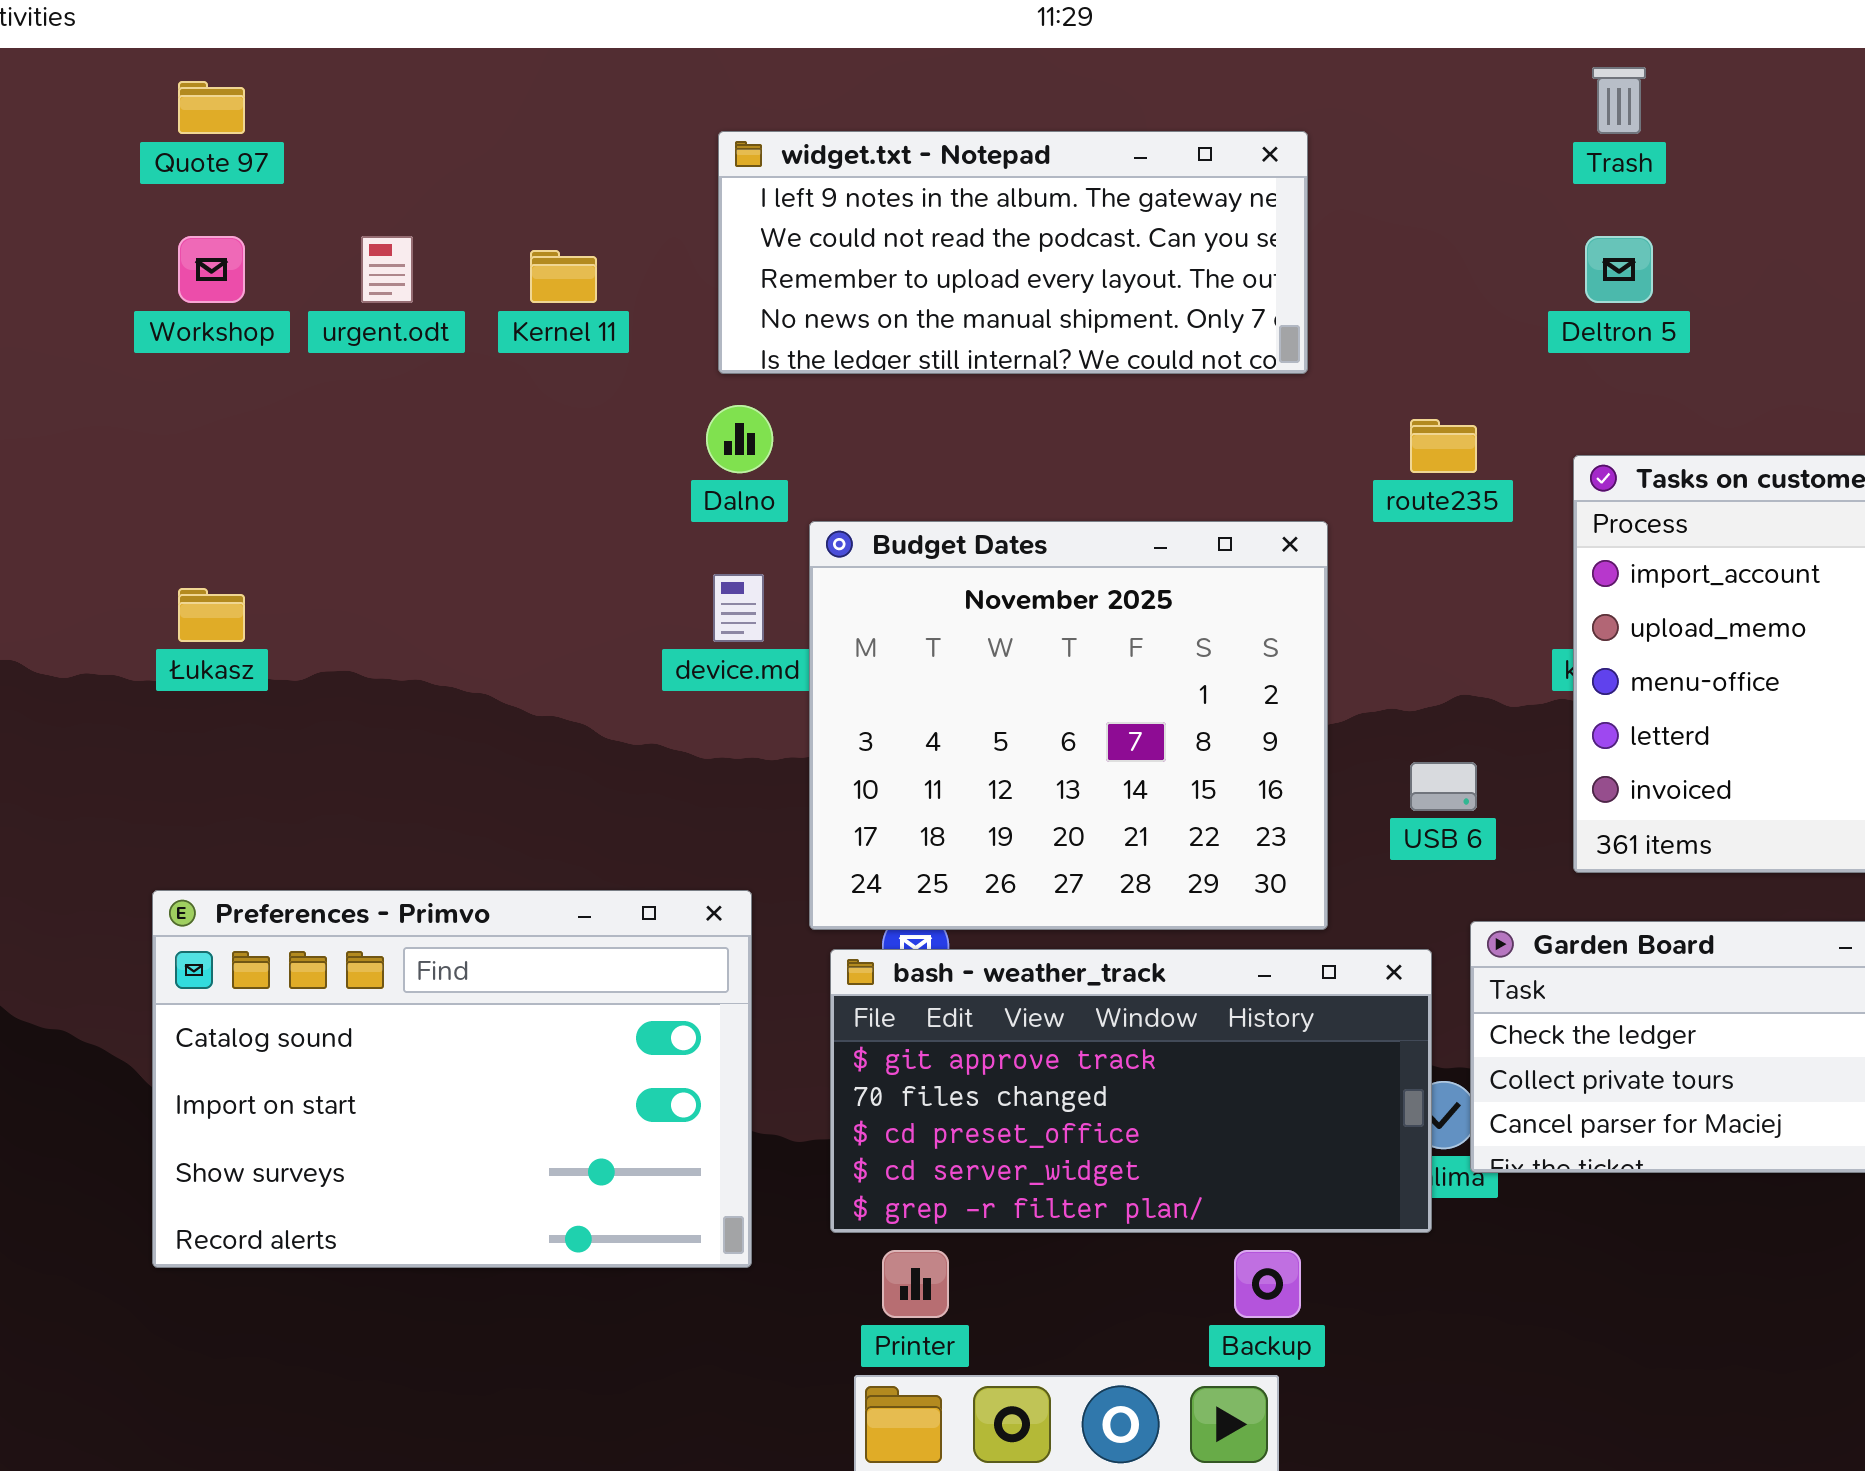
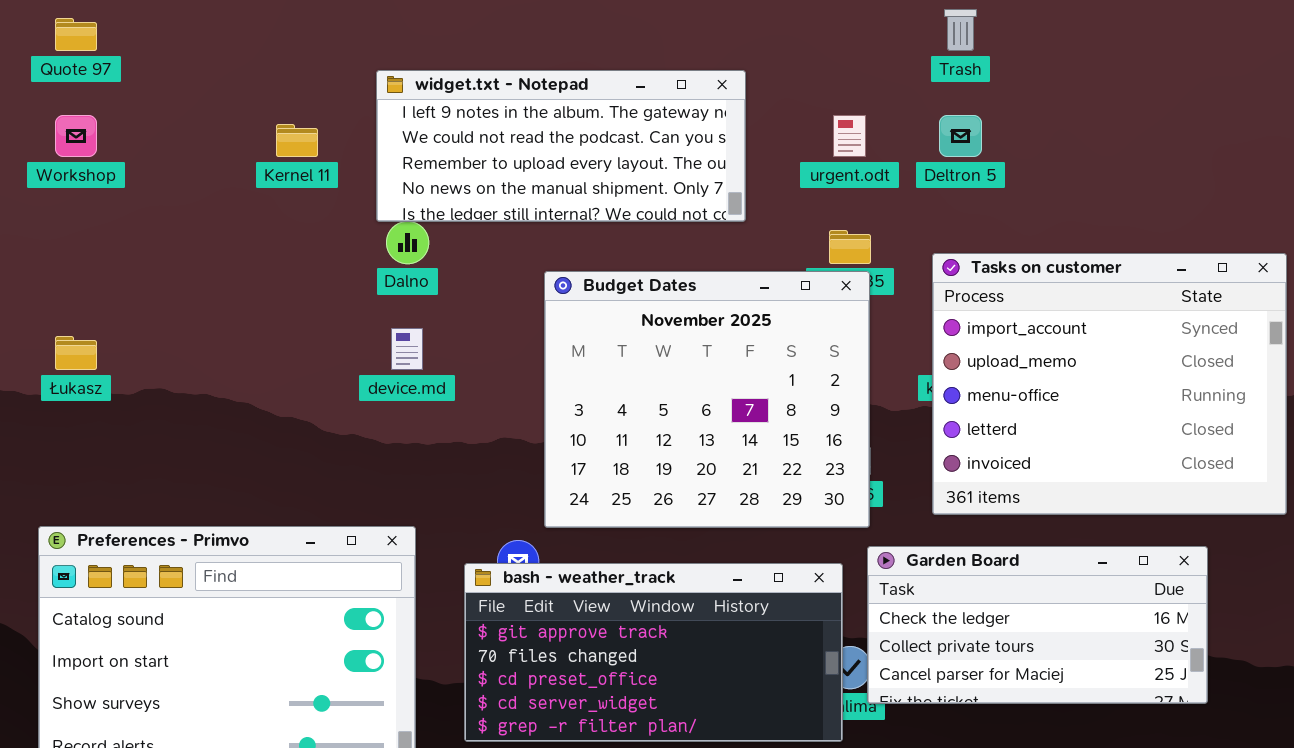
widget.txt - Notepad: [718,131,1308,374] -> [376,70,746,222], moved
urgent.odt: [361,236,413,303] -> [833,115,866,157], moved
Budget Dates: [809,521,1328,930] -> [544,271,870,528], moved

